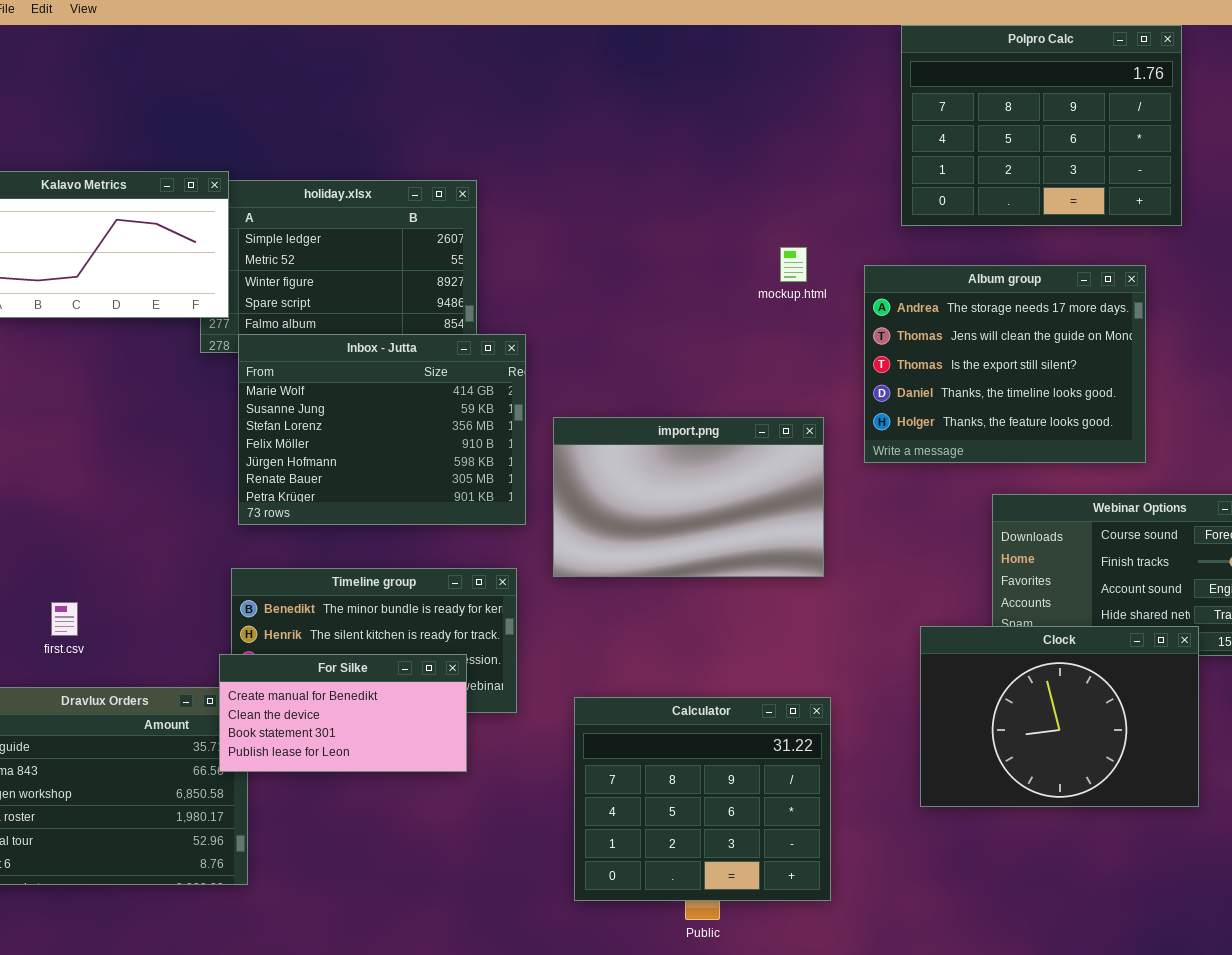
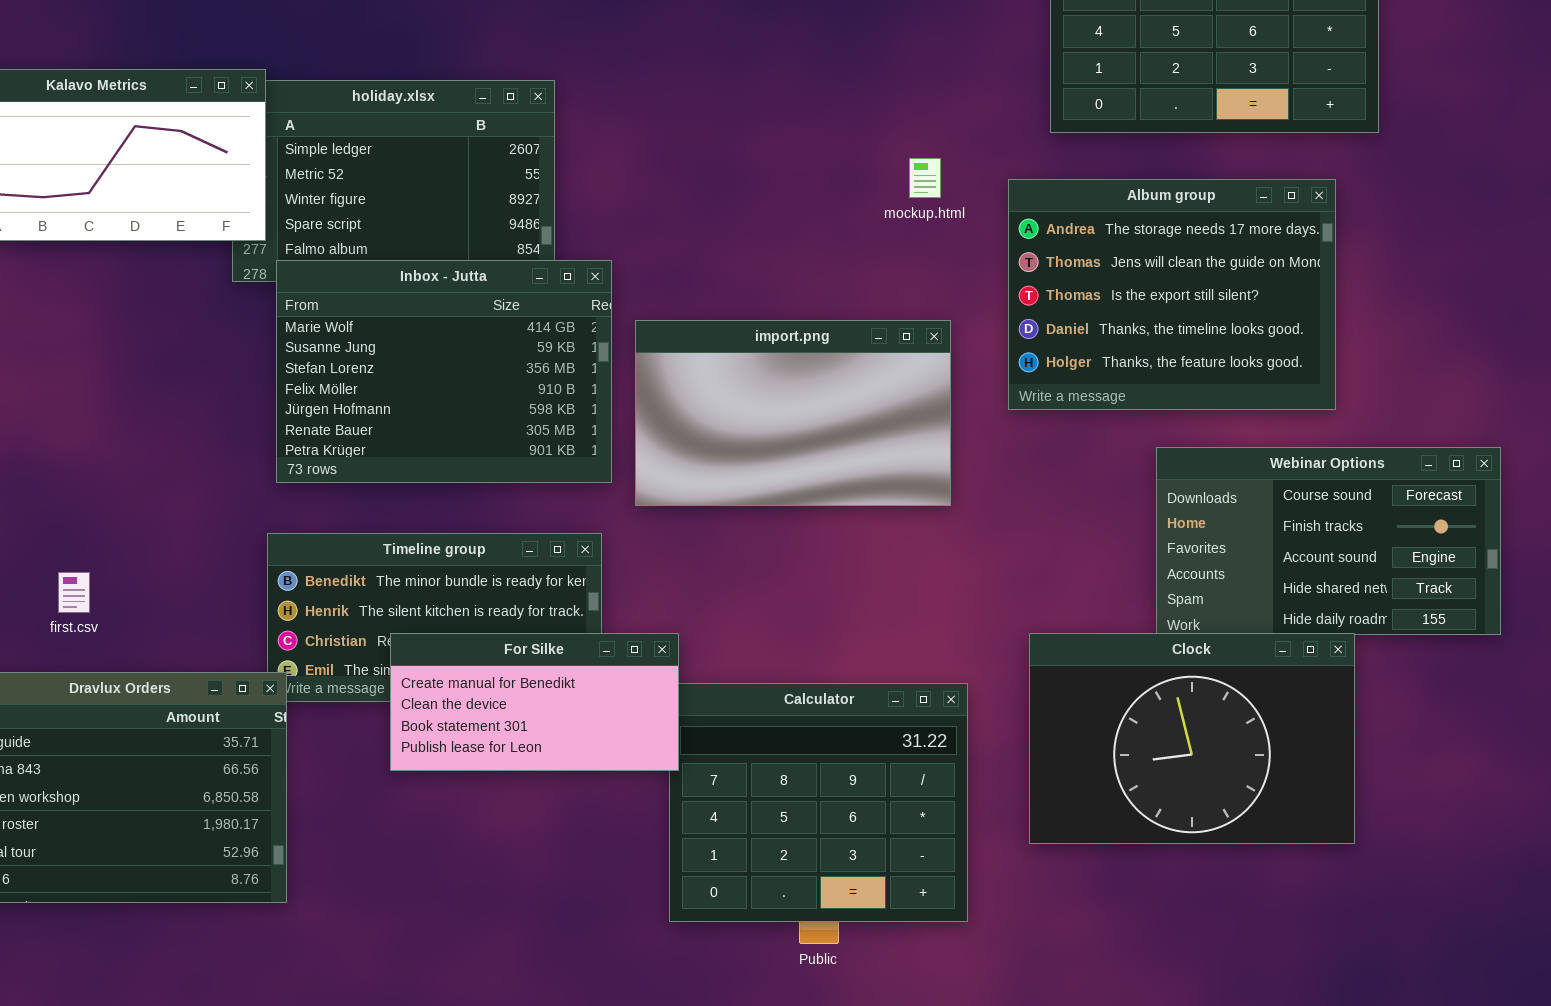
import.png: [553,417,824,577] -> [635,320,951,506], moved
Clock: [920,626,1199,807] -> [1029,633,1355,844], moved
For Silke: [219,654,467,772] -> [390,633,679,771], moved

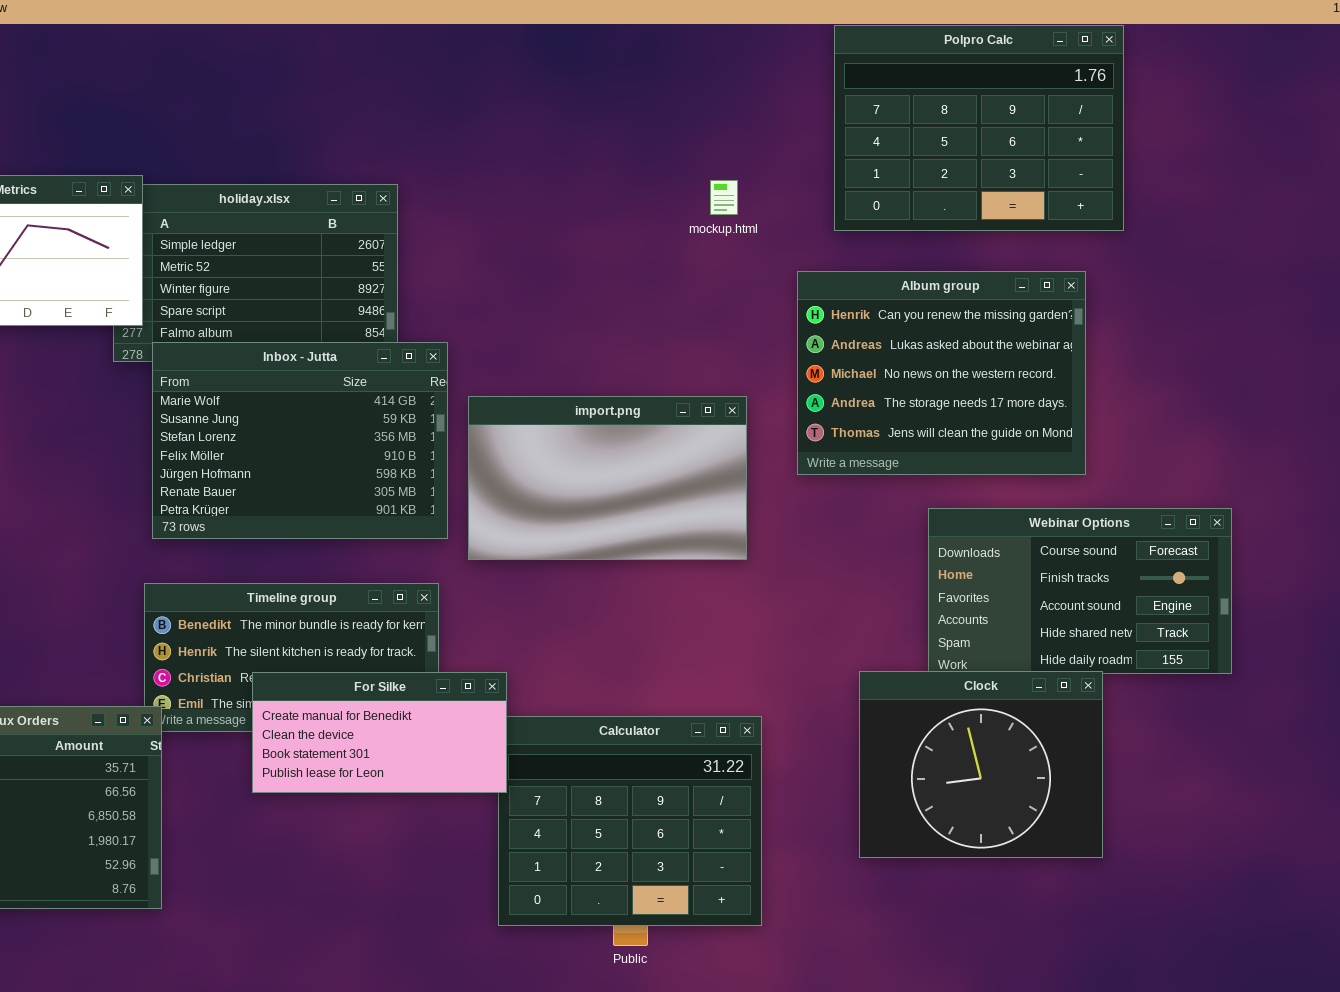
mockup.html: [909,158,941,198] -> [710,180,738,215], moved
Album group: [1008,179,1336,410] -> [797,271,1086,475], scrolled up 3 rows
Clock: [1029,633,1355,844] -> [859,671,1103,858], resized

